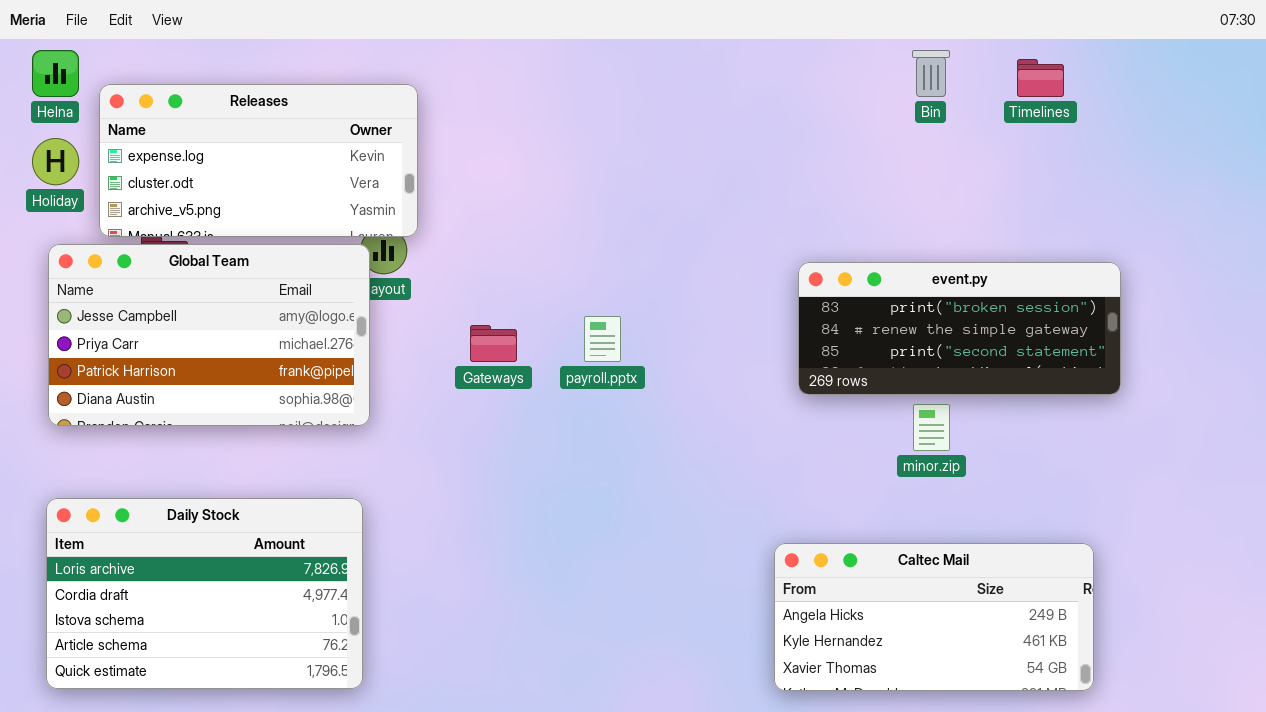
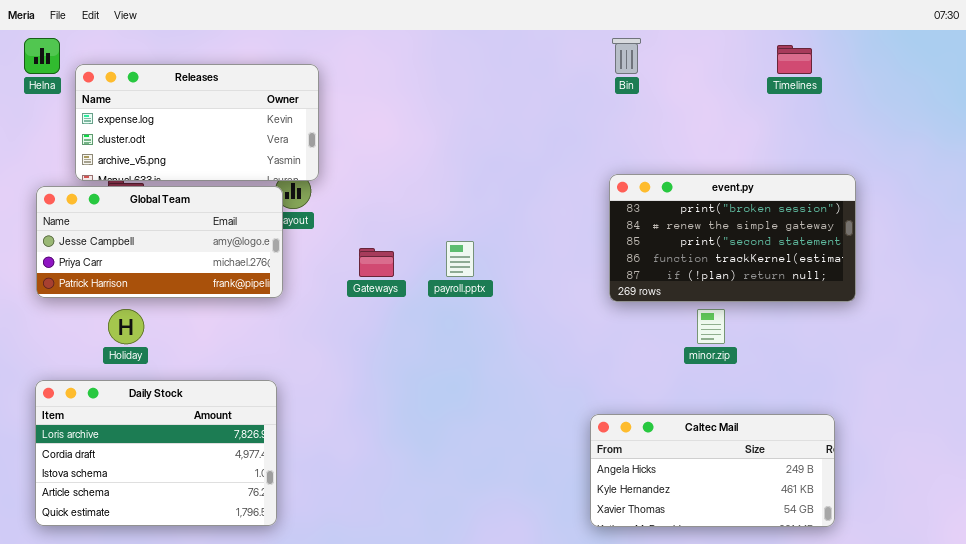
Bin: [912,50,950,97] -> [612,38,641,74], moved
Holiday: [32,138,79,185] -> [108,309,144,344], moved
Global Team: [48,244,370,426] -> [36,186,283,298], resized
event.py: [798,262,1121,395] -> [609,174,856,302], resized

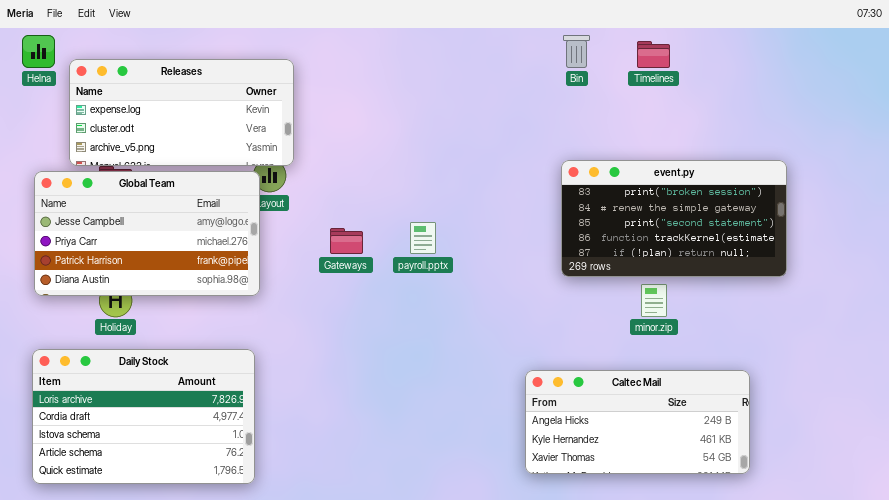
Timelines: [777,45,812,74] -> [637,41,670,68], moved
Global Team: [36,186,283,298] -> [34,171,260,296], resized
Caltec Mail: [590,414,835,527] -> [525,370,750,474], moved

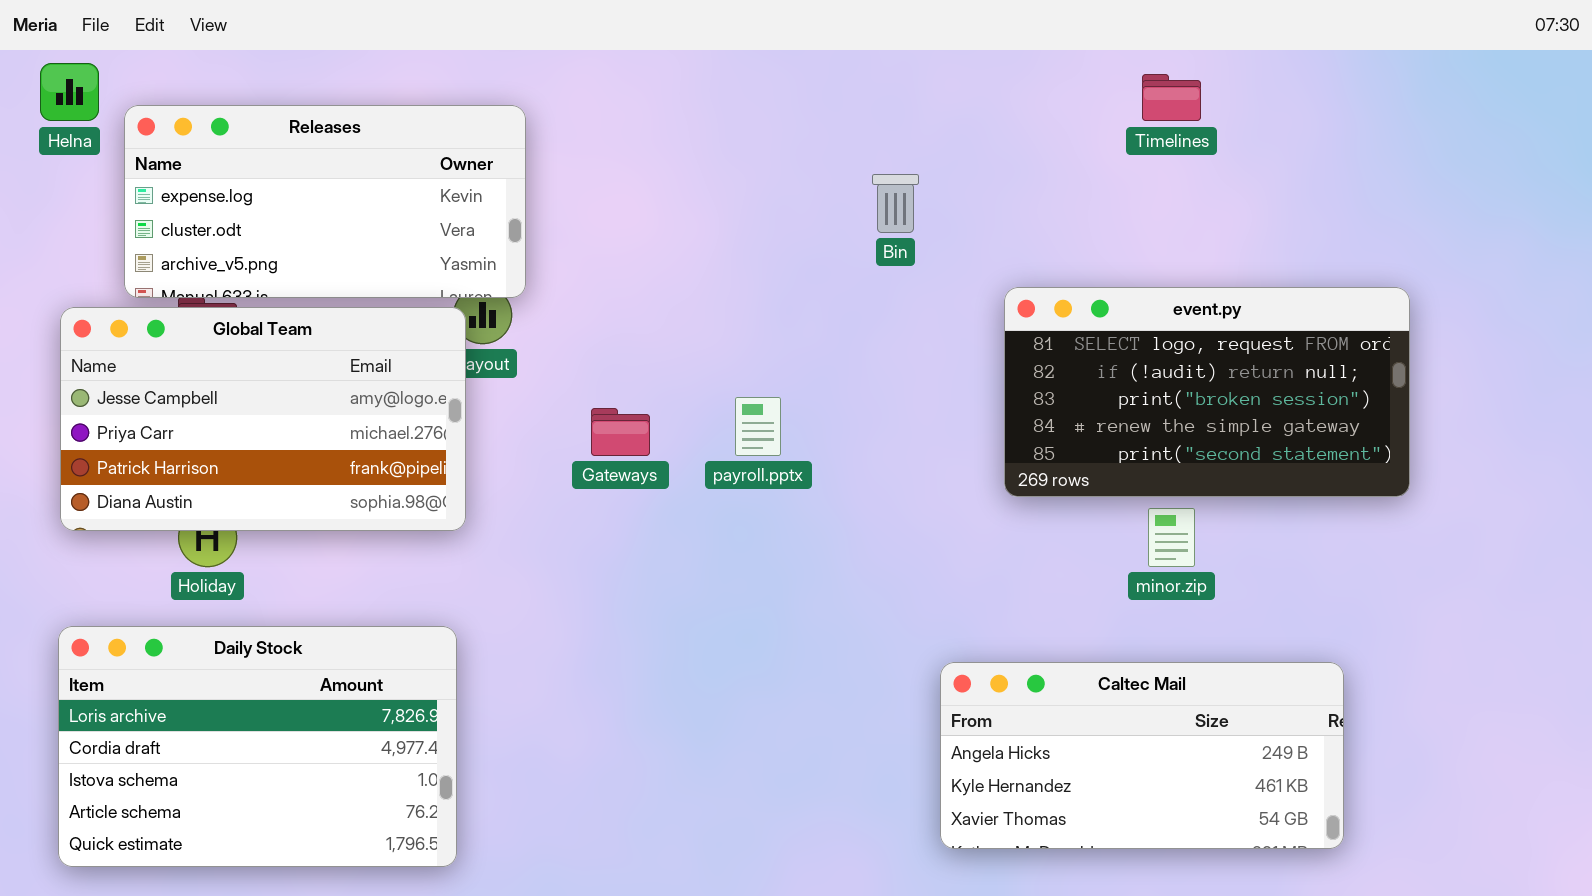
Bin: [563,35,590,68] -> [872,174,919,233], moved
event.py: [561,160,787,277] -> [1004,287,1410,497], scrolled up 2 rows

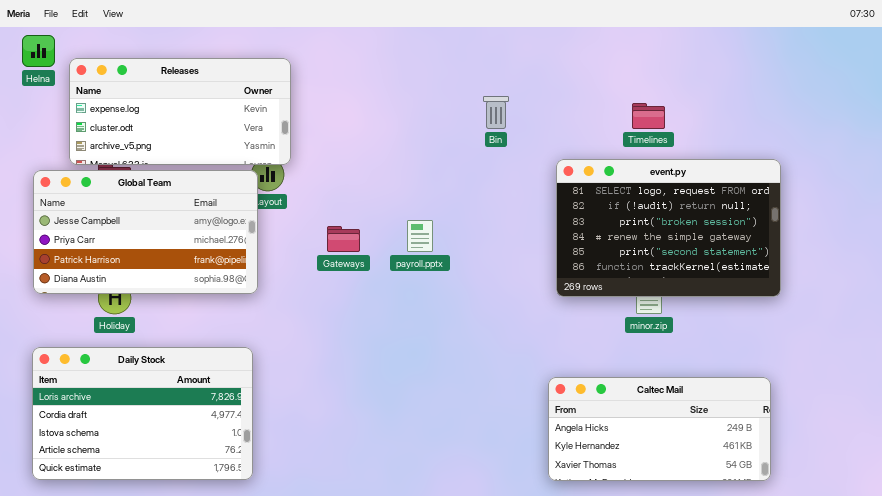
Timelines: [1142,74,1201,121] -> [632,103,665,129], moved
event.py: [1004,287,1410,497] -> [556,159,781,297], resized
Caltec Mail: [940,662,1344,849] -> [548,377,771,481], moved

